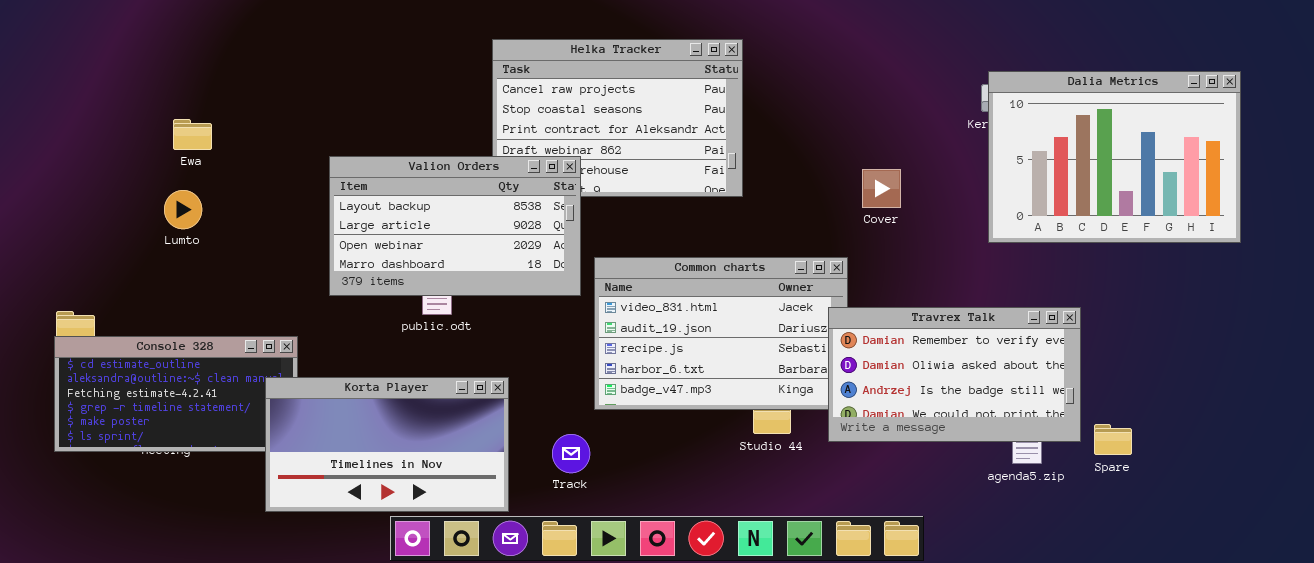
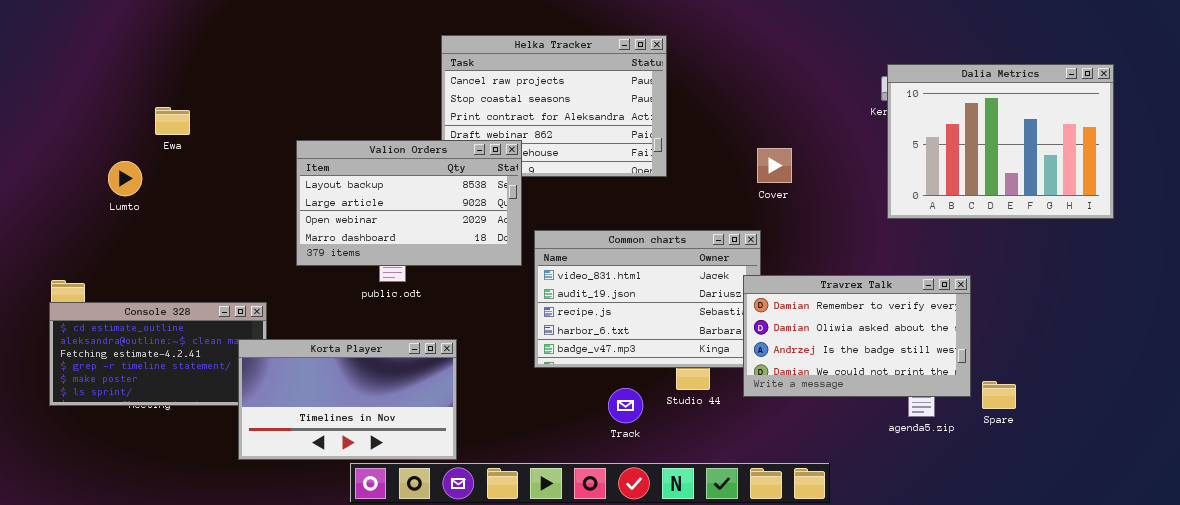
Cover: [862,169,901,208] -> [757,148,792,183], moved
Lumto: [164,190,202,229] -> [108,161,142,196], moved
Track: [552,434,590,473] -> [608,388,643,423], moved

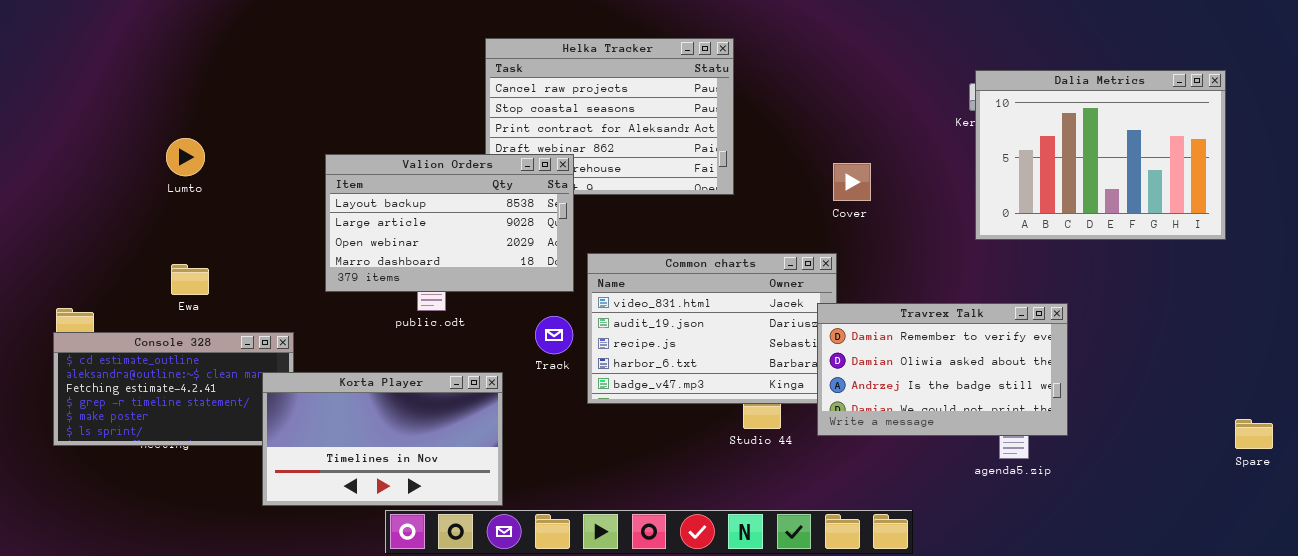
Ewa: [155,107,190,135] -> [171,264,209,295], moved
Lumto: [108,161,142,196] -> [166,138,205,176], moved
Spare: [982,381,1016,409] -> [1235,419,1273,449], moved
Track: [608,388,643,423] -> [535,316,573,354], moved

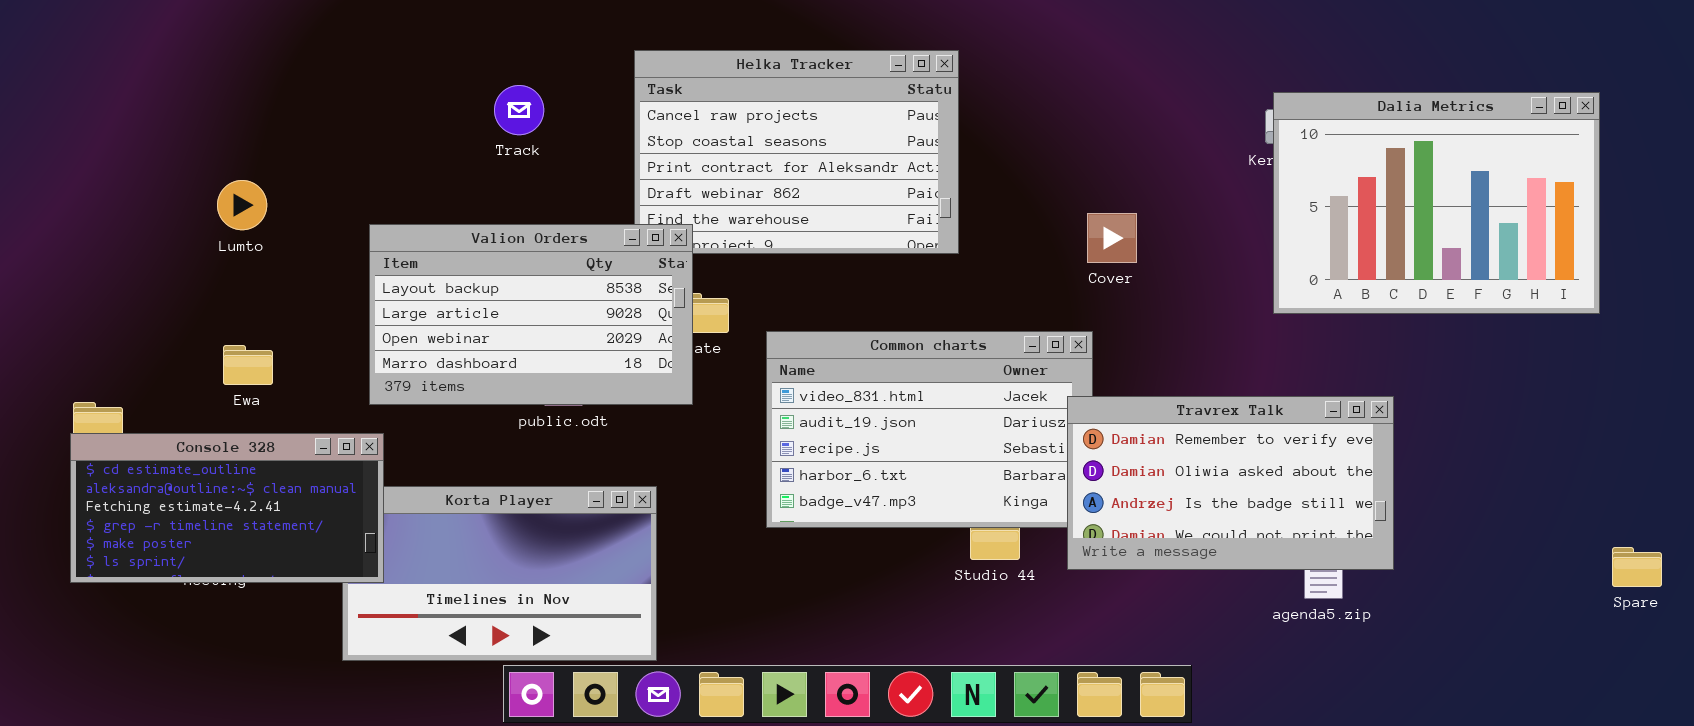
Valion Orders: [325,154,574,292] -> [369,224,693,405], moved
Track: [535,316,573,354] -> [494,85,544,135], moved
Console 328: [53,332,294,446] -> [70,433,384,583], raised

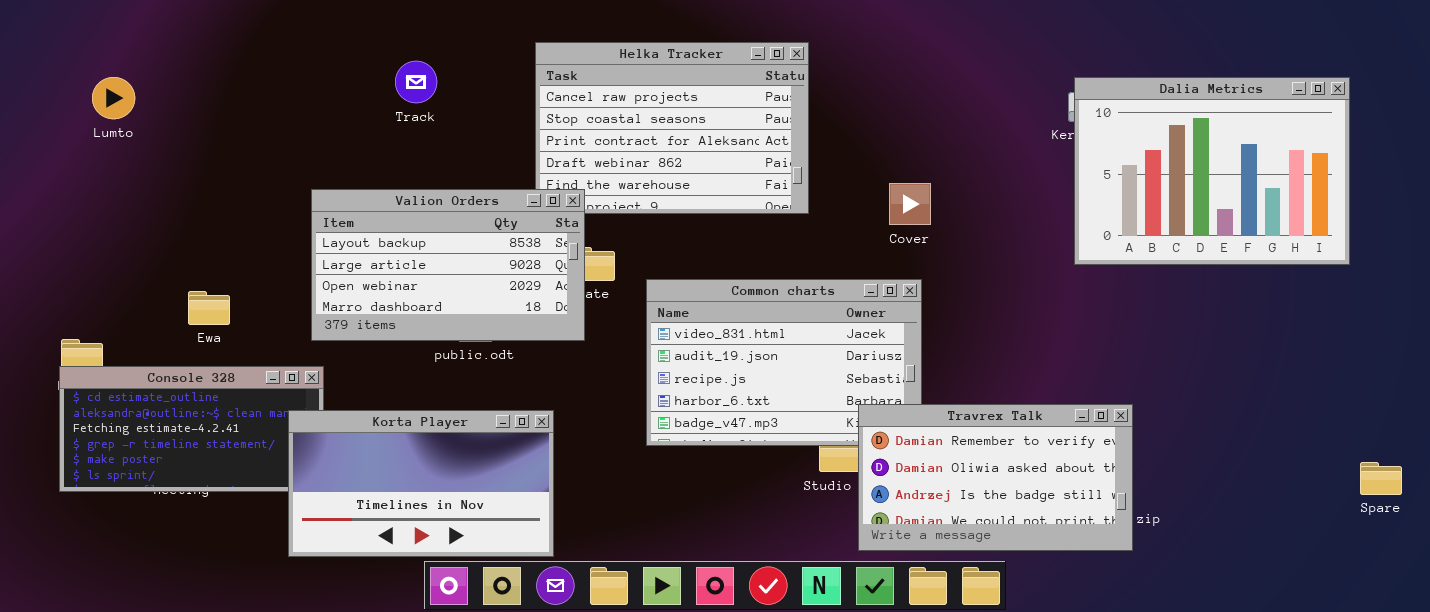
Track: [494,85,544,135] -> [395,61,437,103], moved
Lumto: [217,180,267,230] -> [92,77,135,119], moved
Cover: [1087,213,1137,263] -> [889,183,931,225], moved
Travrex Talk: [1067,396,1394,570] -> [858,404,1133,551], moved
Korta Player: [342,486,657,661] -> [288,410,554,557], raised

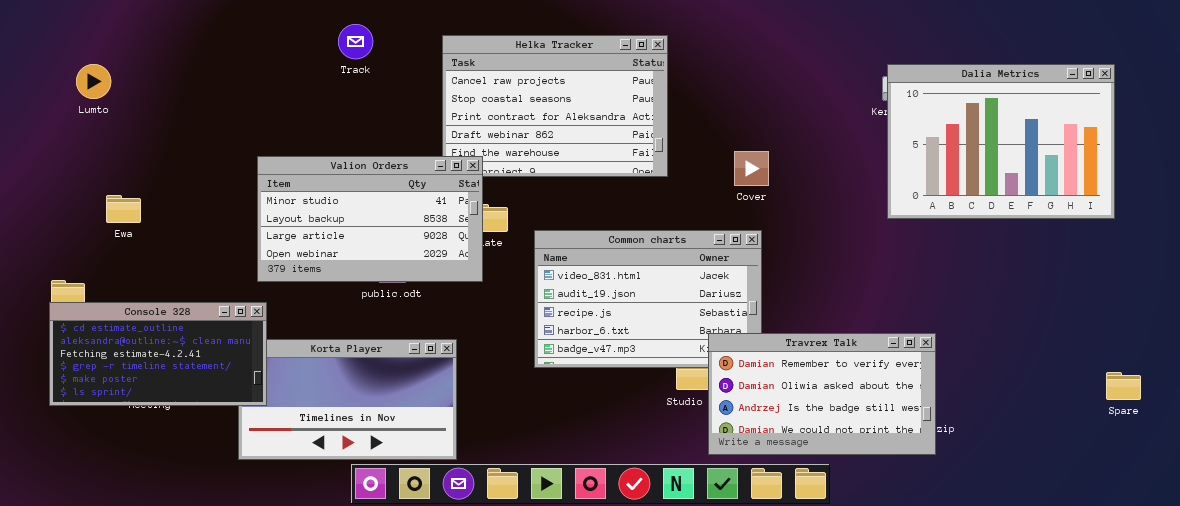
Track: [395,61,437,103] -> [338,24,373,59], moved
Valion Orders: [311,189,585,341] -> [257,156,483,282], scrolled up 1 row
Ewa: [188,291,230,325] -> [106,195,141,223], moved
Console 328: [59,366,324,492] -> [49,302,267,406], raised
Spare: [1360,462,1402,495] -> [1106,372,1141,400], moved

